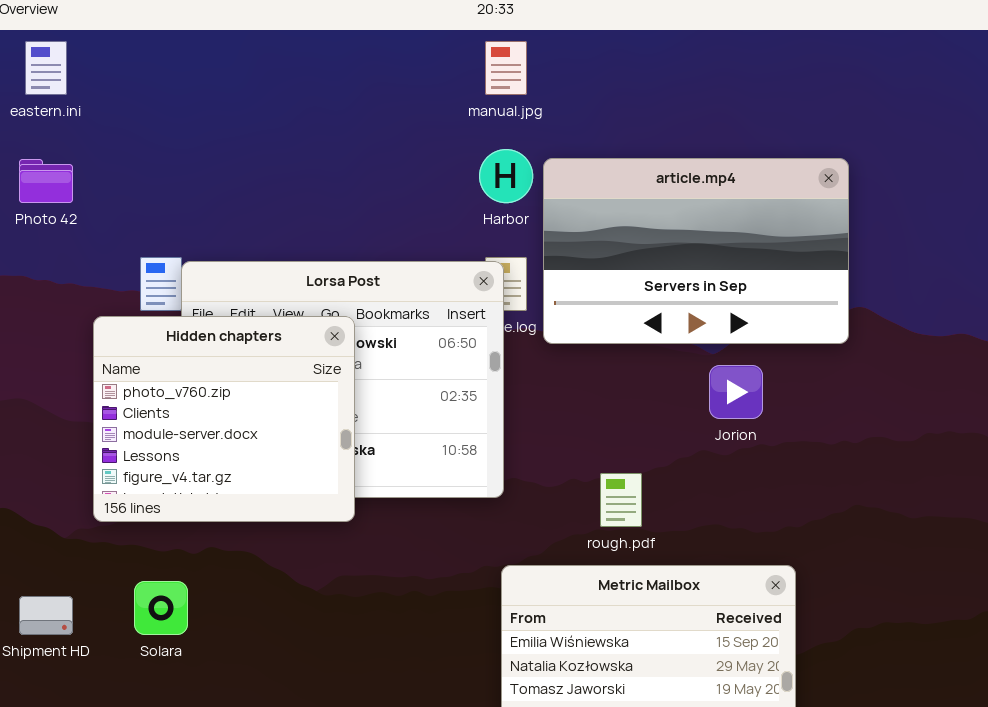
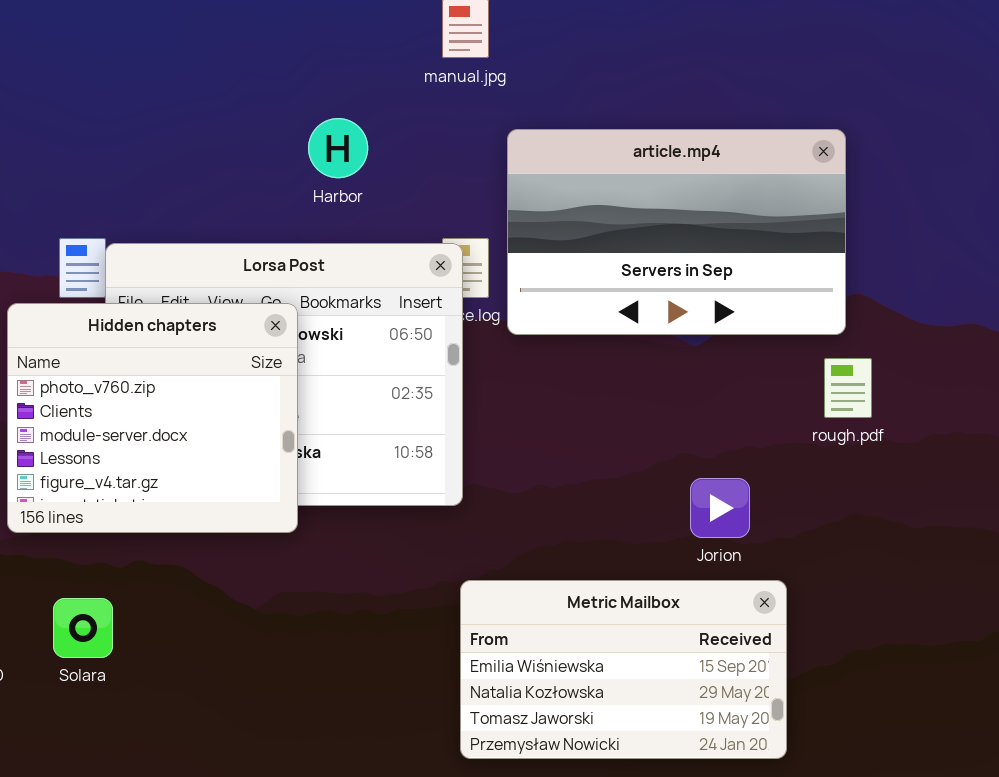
Harbor: [479,149,533,203] -> [308,118,368,178], moved
Jorion: [709,365,763,419] -> [690,478,750,538], moved
rough.pdf: [600,473,642,527] -> [824,358,872,418], moved

